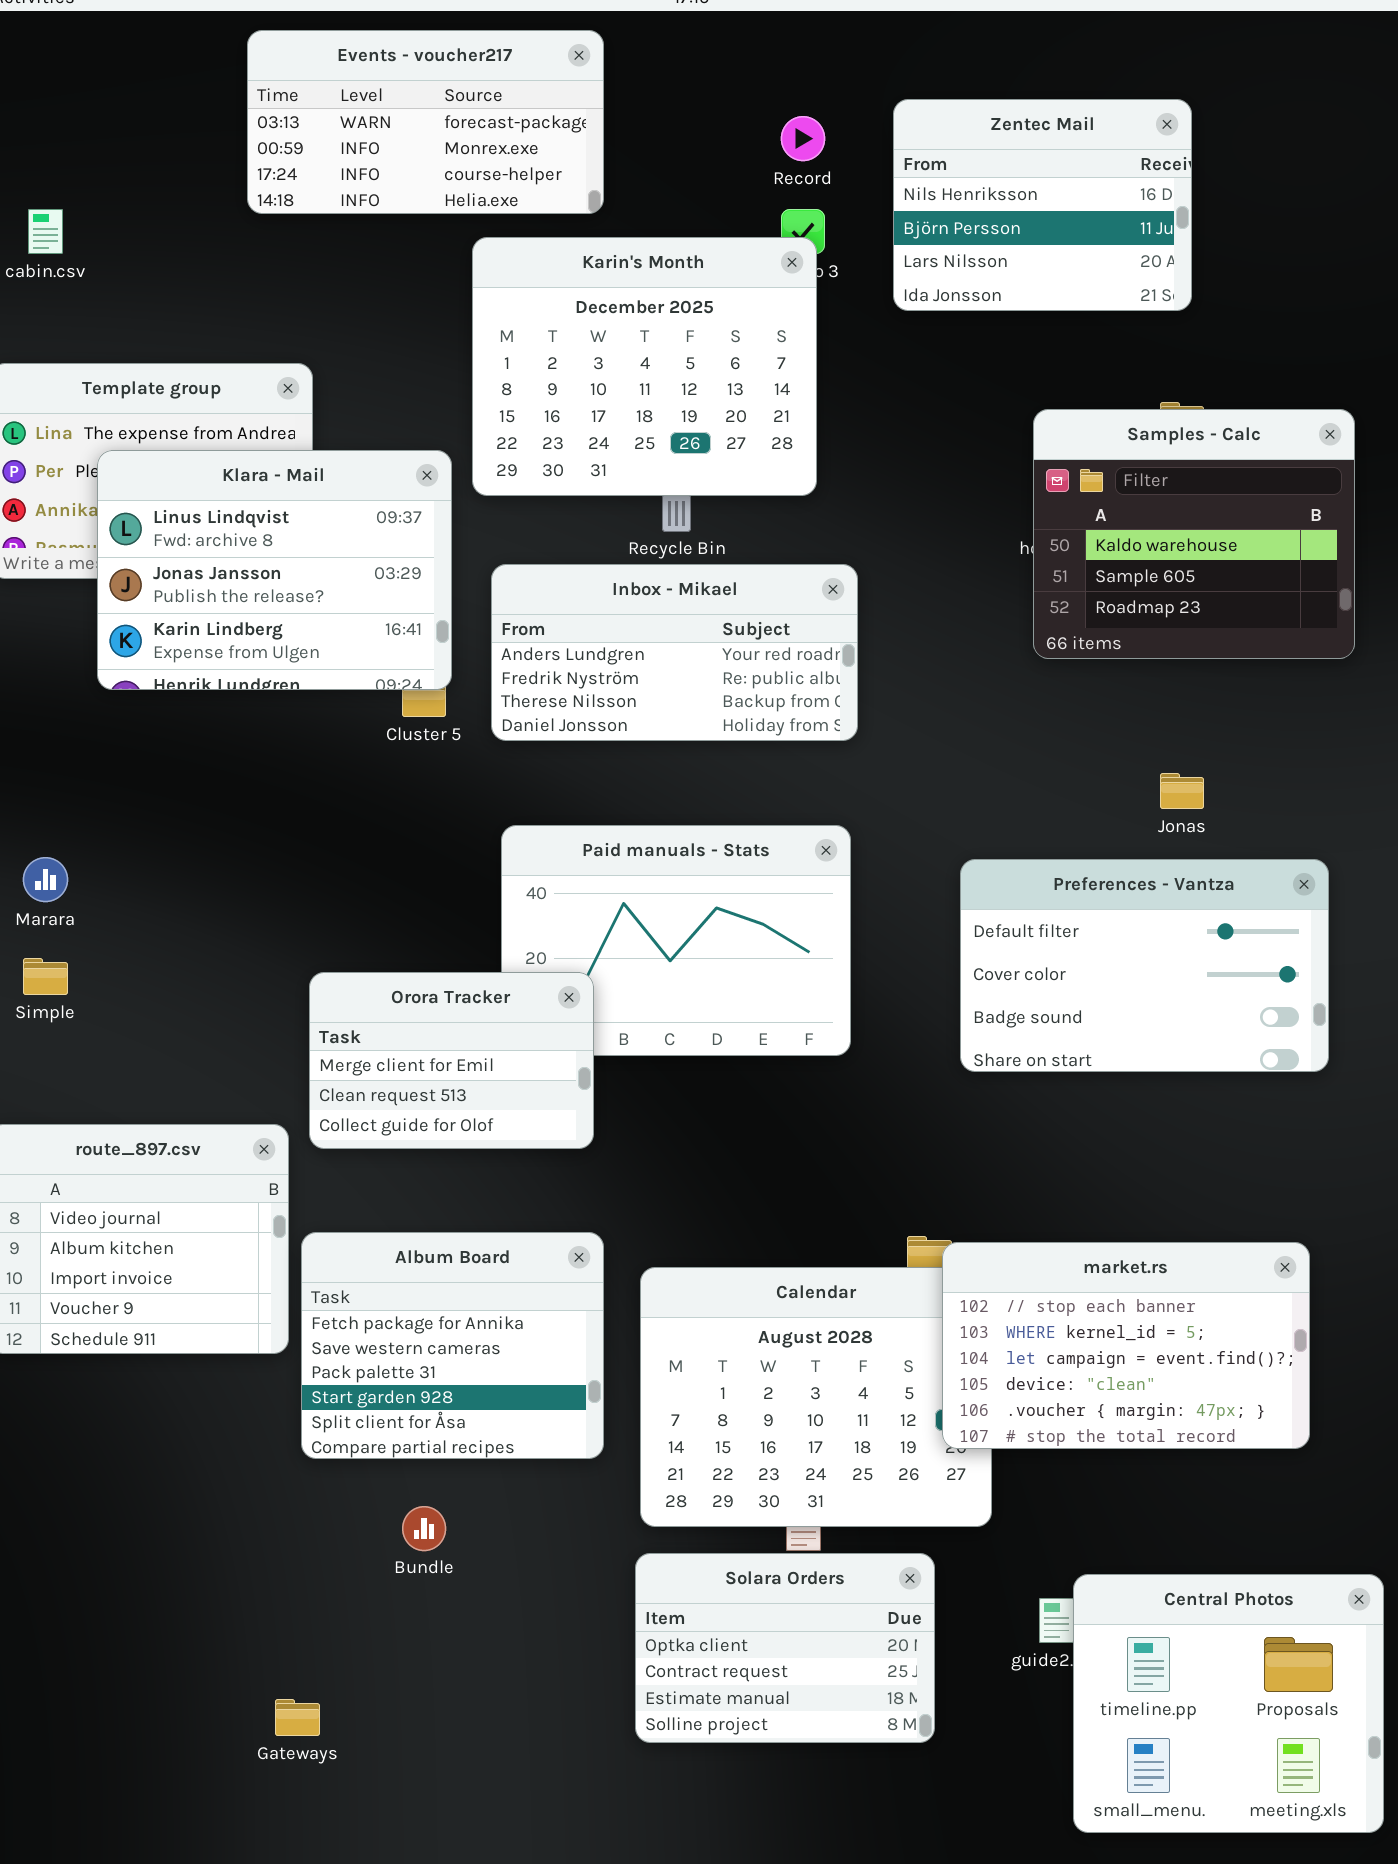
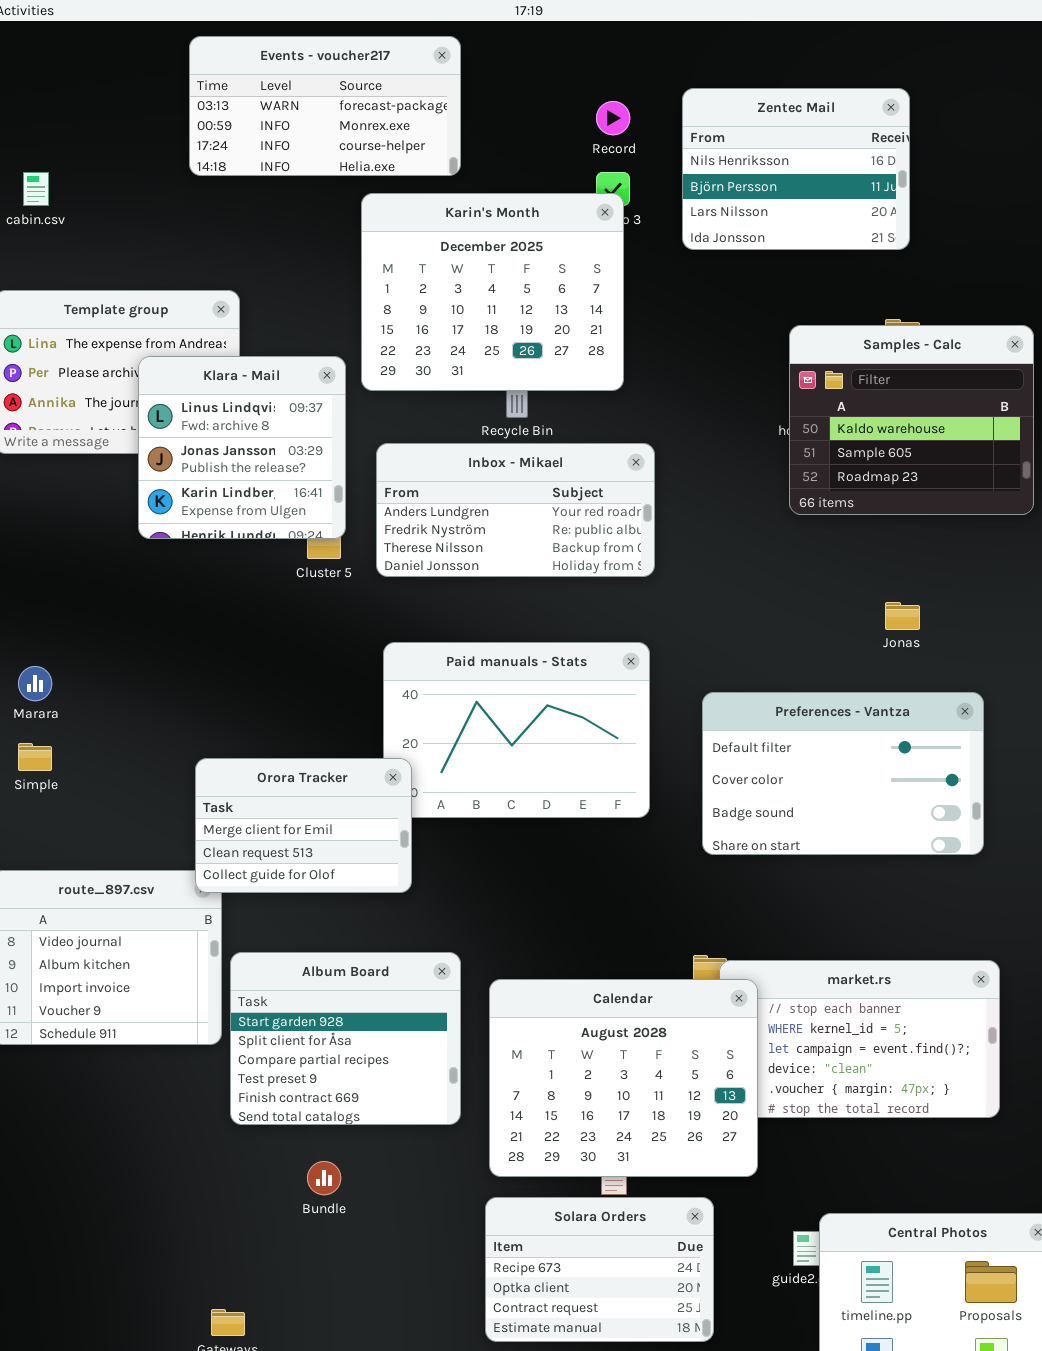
Klara - Mail: [97,450,452,690] -> [138,356,346,539], resized
Preferences - Vantza: [960,859,1329,1072] -> [702,692,984,855], moved
Orora Tracker: [309,972,594,1149] -> [195,758,412,893], moved
Album Board: [301,1232,604,1459] -> [230,952,461,1125], scrolled down 3 rows
Calendar: [640,1267,992,1527] -> [489,979,758,1177], raised
Solara Orders: [635,1553,935,1743] -> [485,1197,714,1342], scrolled up 1 row

